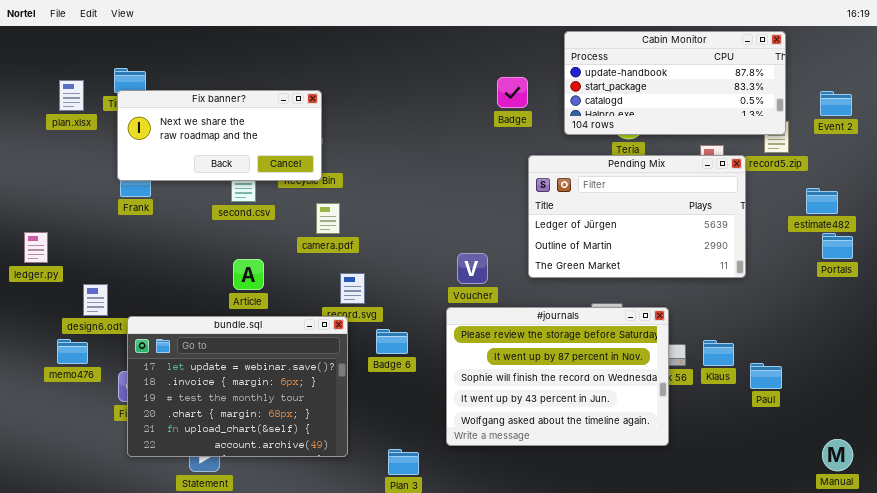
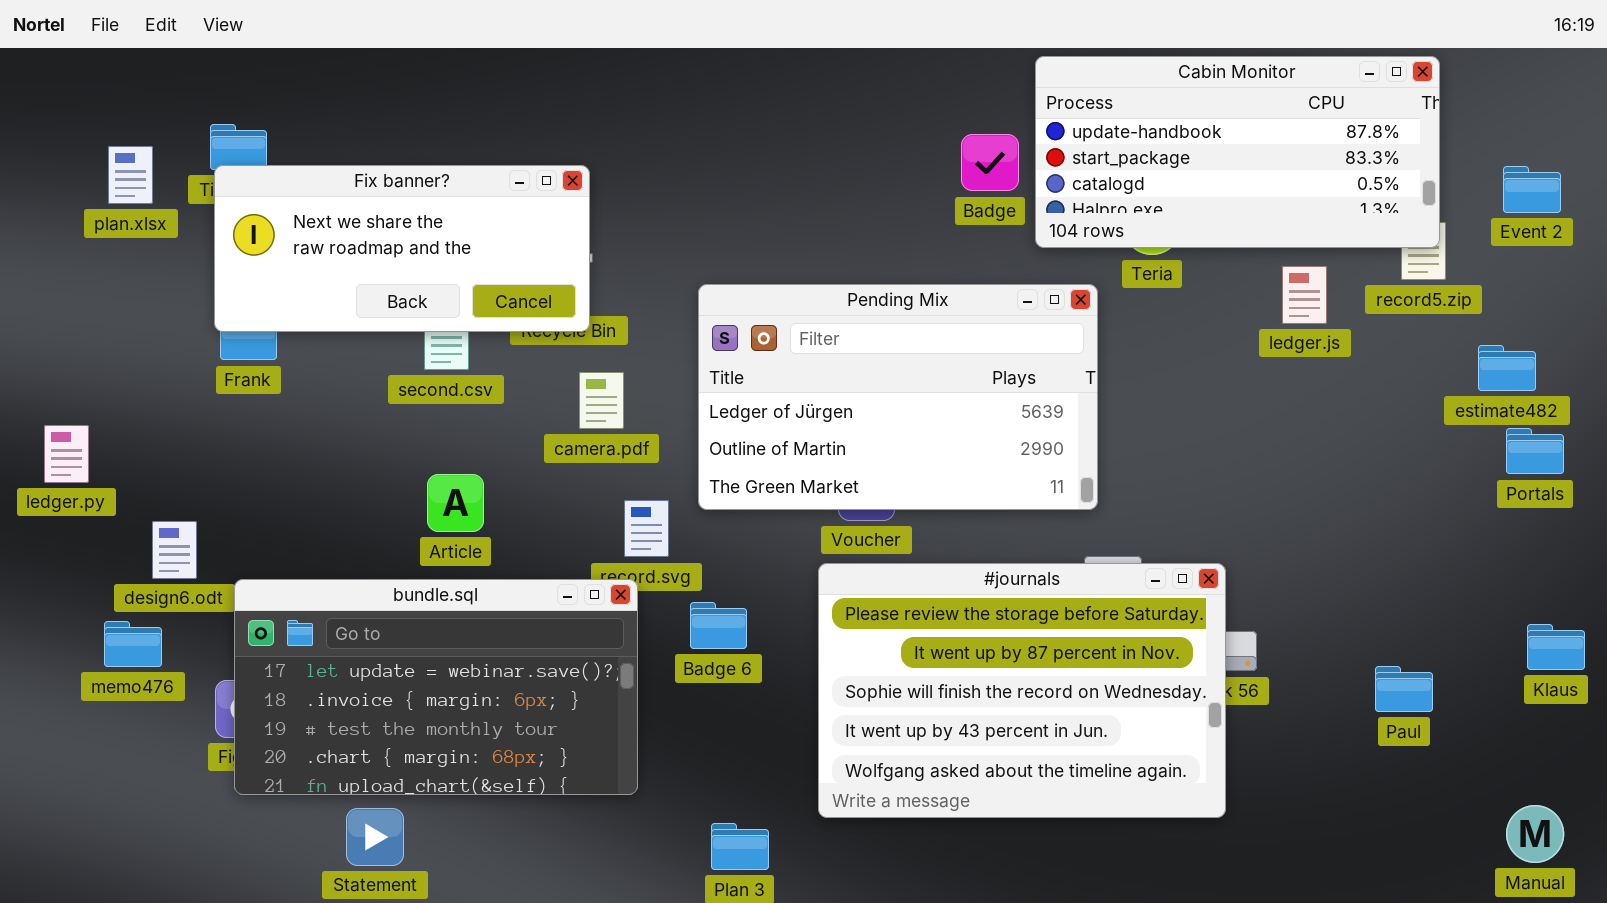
Badge: [497,77,528,108] -> [961,134,1019,191], moved
Pending Mix: [528,155,746,278] -> [698,284,1098,510], moved
bundle.sql: [127,316,348,457] -> [234,579,638,795], resized
Klaus: [703,340,734,366] -> [1527,624,1585,670], moved

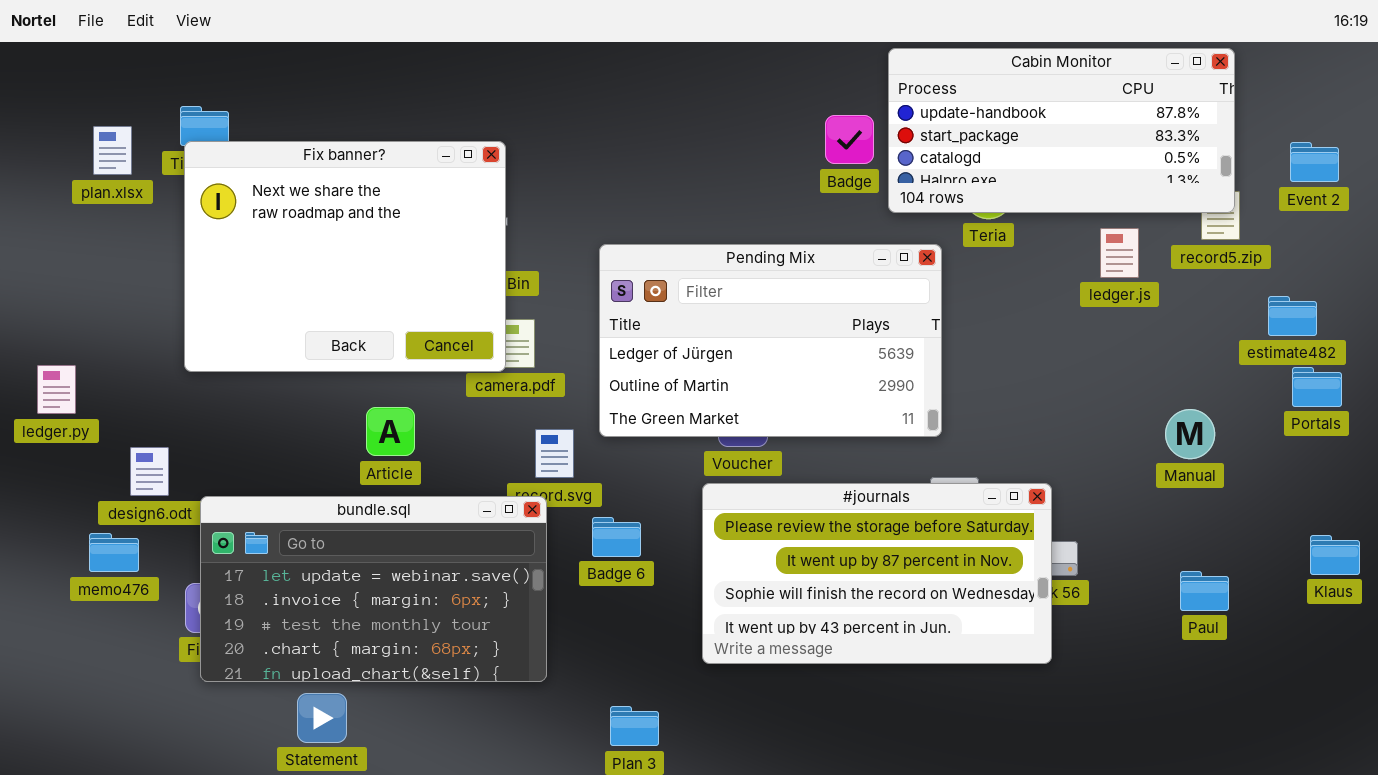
Fix banner?: [214,165,590,332] -> [184,141,506,372], resized
#journals: [818,563,1226,818] -> [702,483,1052,664], resized
Manual: [1506,805,1564,863] -> [1165,409,1215,459], moved

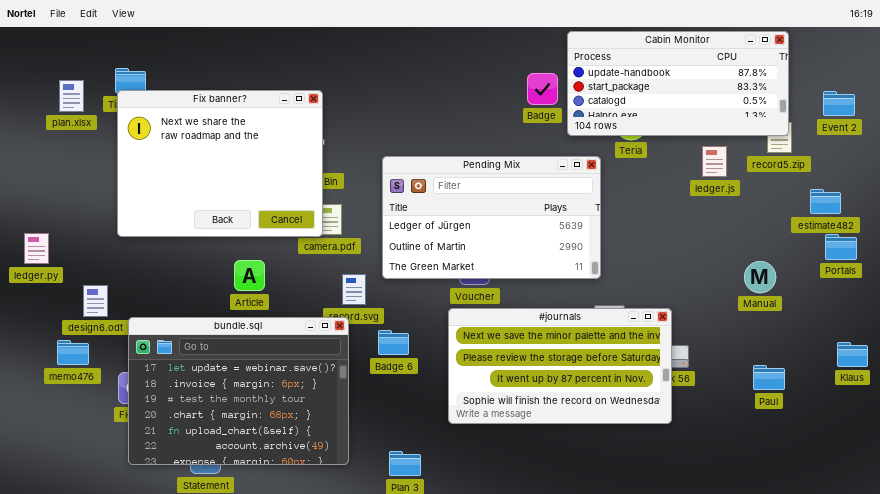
#journals: [702,483,1052,664] -> [448,308,672,424], scrolled up 1 row
bundle.sql: [200,496,547,682] -> [128,317,349,465], resized

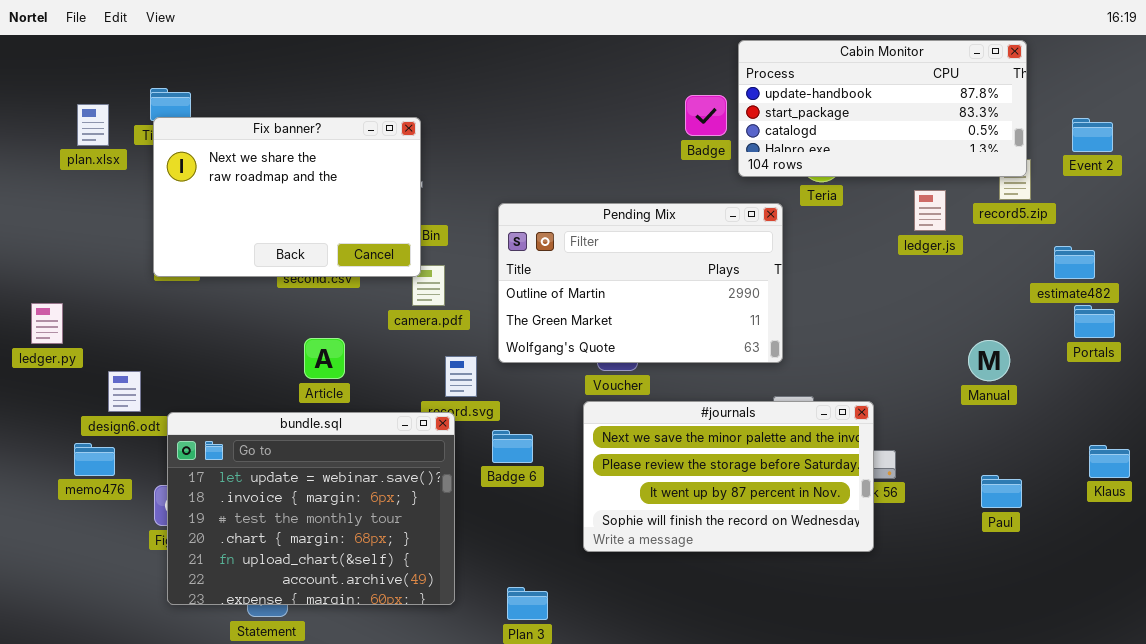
Fix banner?: [117,90,323,237] -> [153,117,421,277], resized
Pending Mix: [382,156,601,279] -> [498,203,783,363], scrolled down 1 row

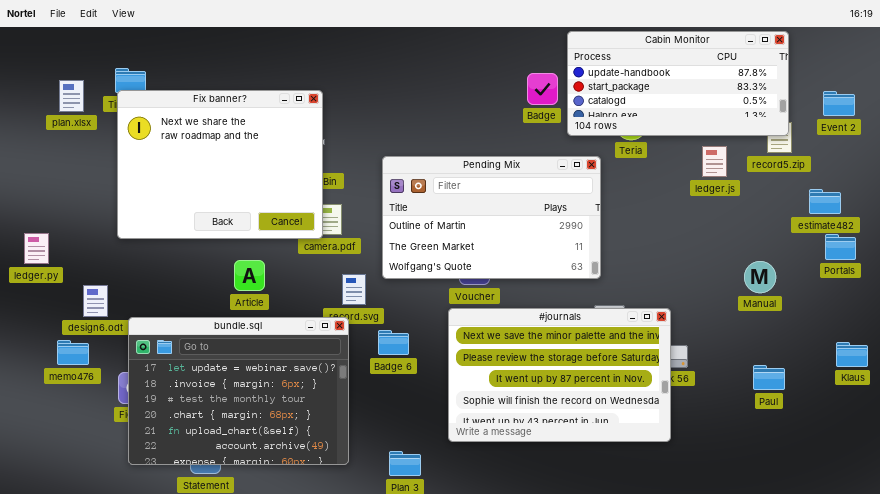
Fix banner?: [153,117,421,277] -> [117,90,323,239], resized
#journals: [583,401,874,552] -> [448,308,671,442], resized

